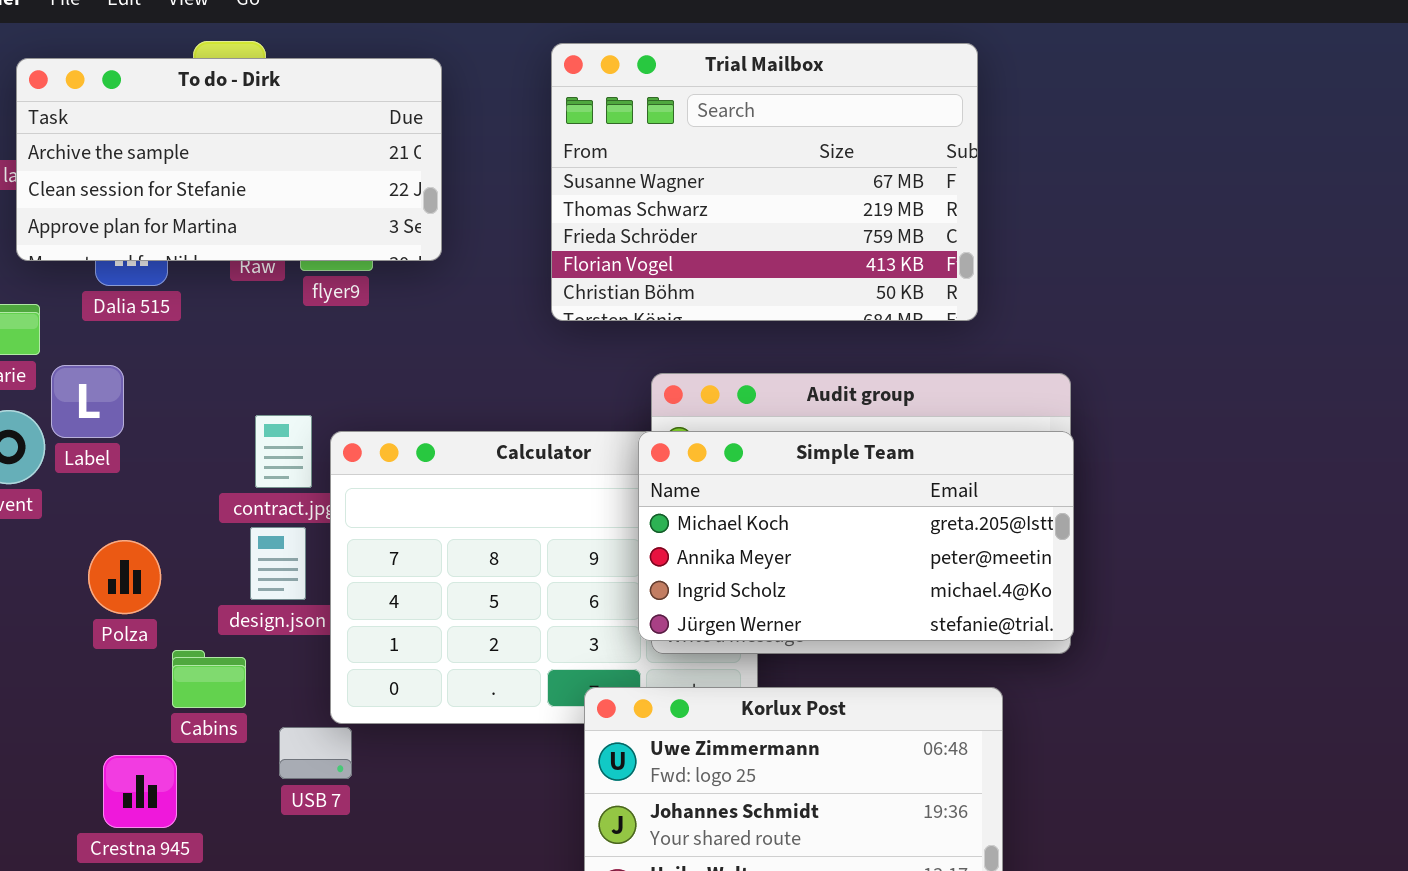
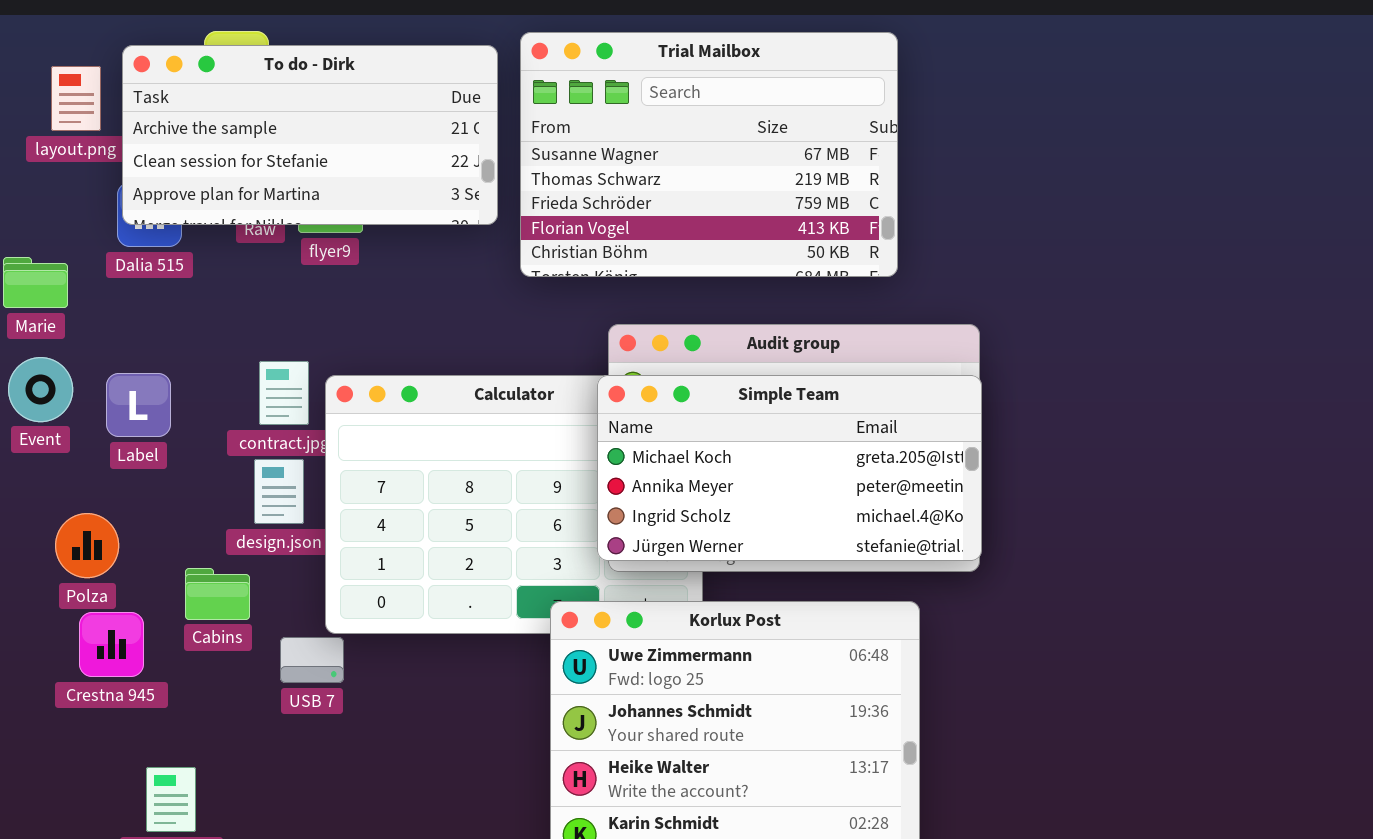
To do - Dirk: [16,58,442,261] -> [122,45,498,225], moved
Label: [51,365,124,438] -> [106,373,171,437], moved
Polza: [88,540,161,614] -> [55,513,119,578], moved
Crestna 945: [103,755,177,828] -> [79,612,144,677], moved

